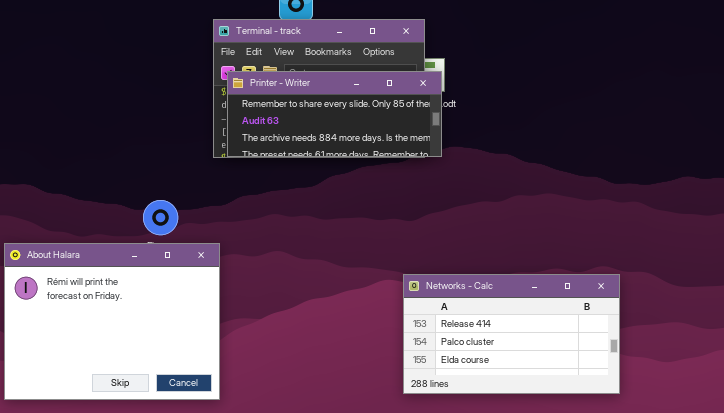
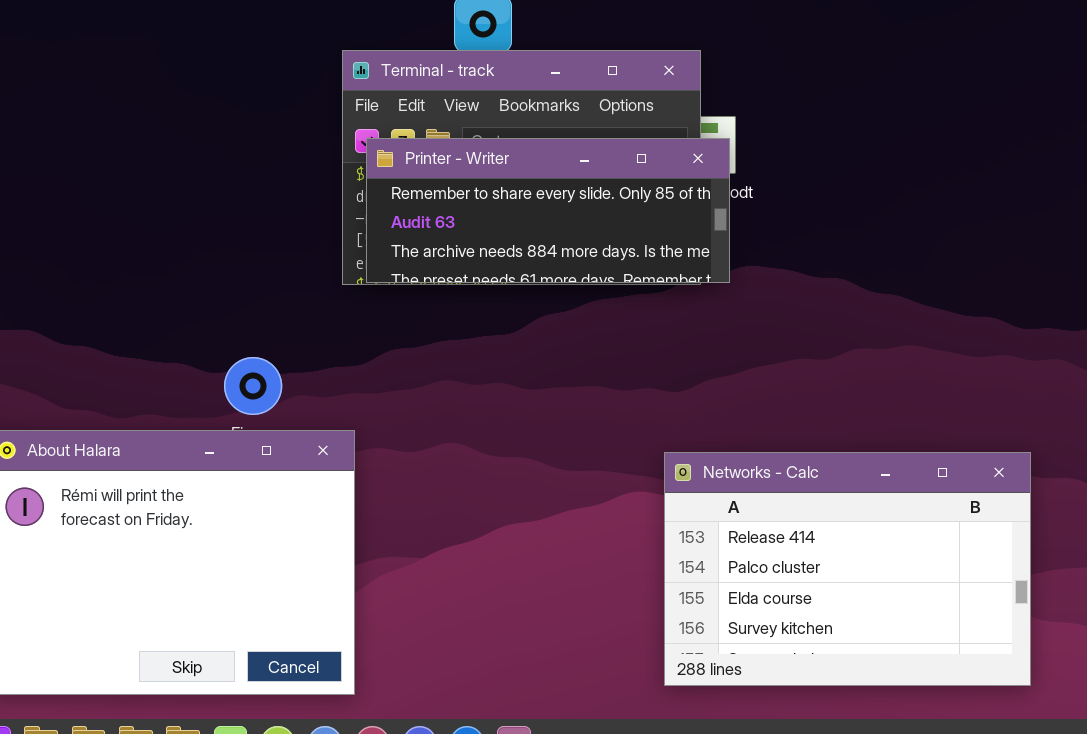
Networks - Calc: [403,274,620,394] -> [664,452,1031,686], resized

